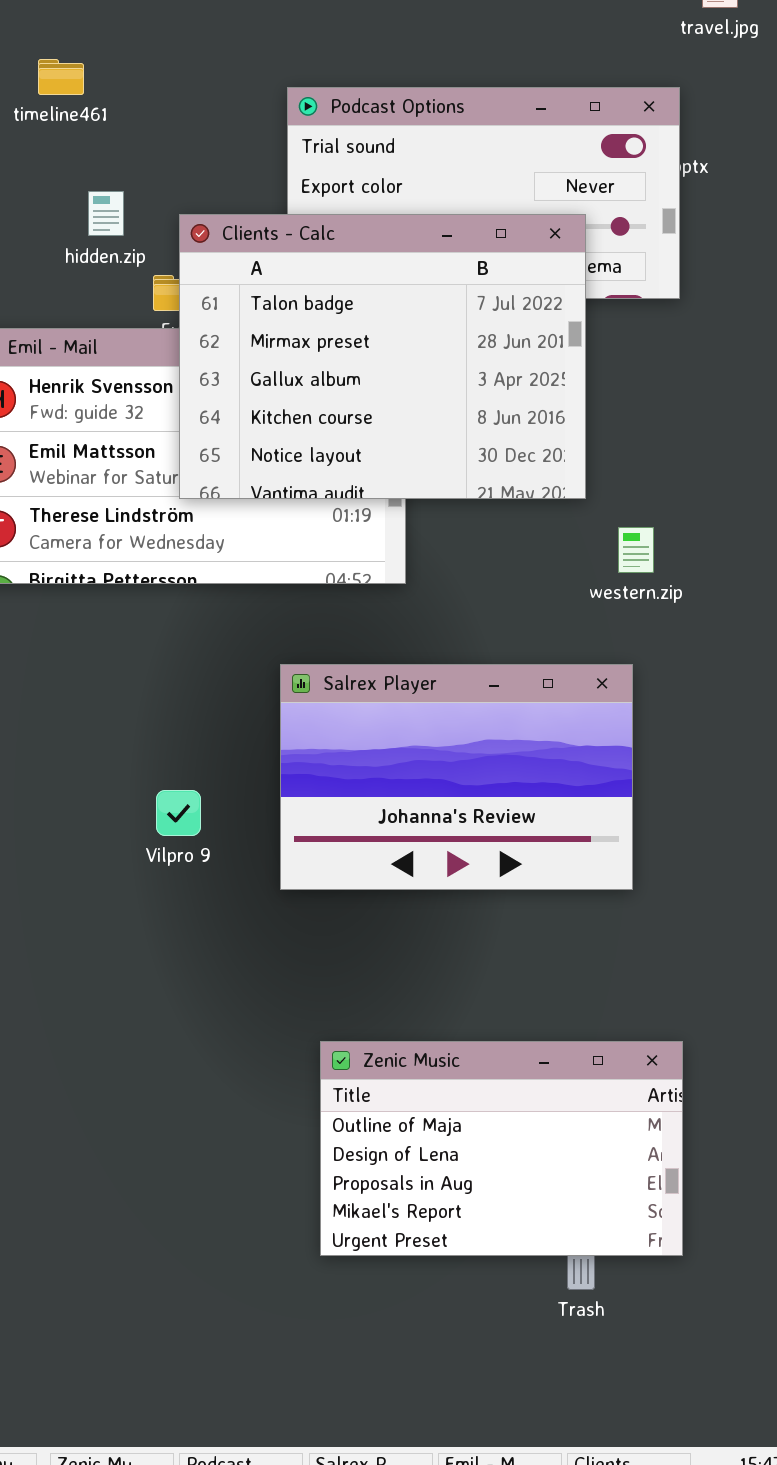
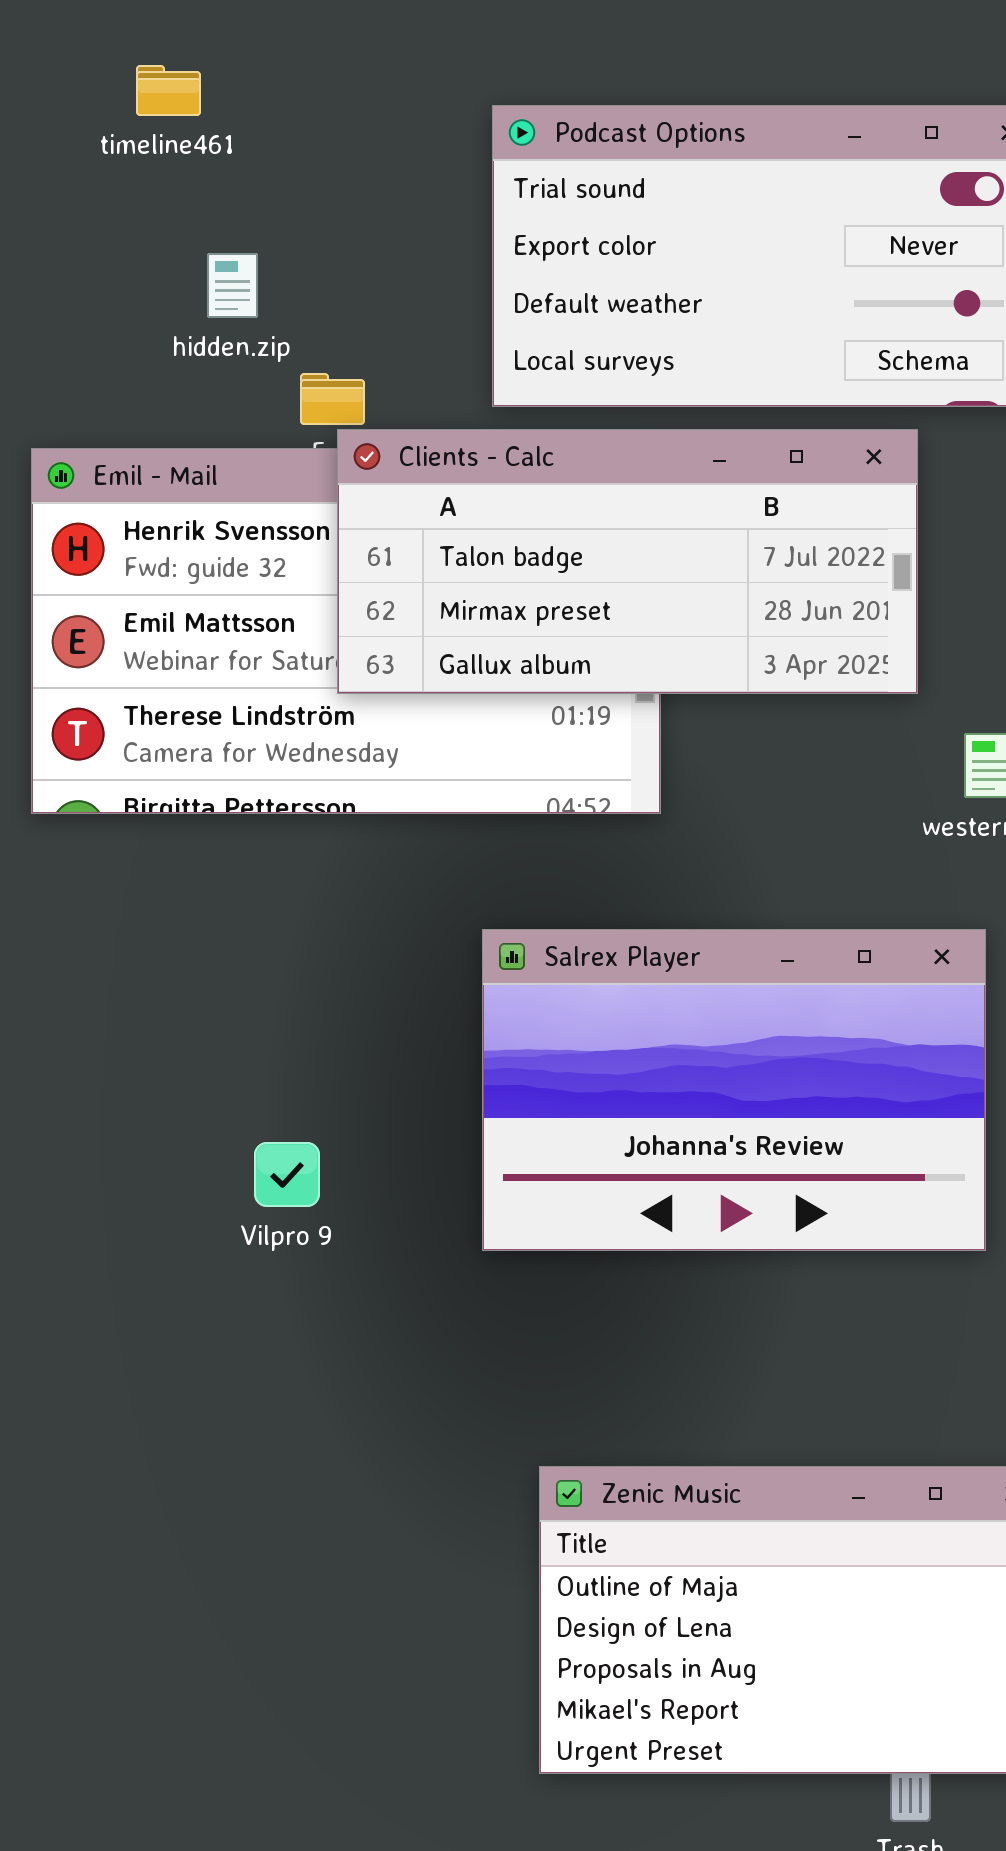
Clients - Calc: [179,214,586,499] -> [337,429,918,694], resized
Vilpro 9: [156,790,201,836] -> [254,1142,320,1207], moved

